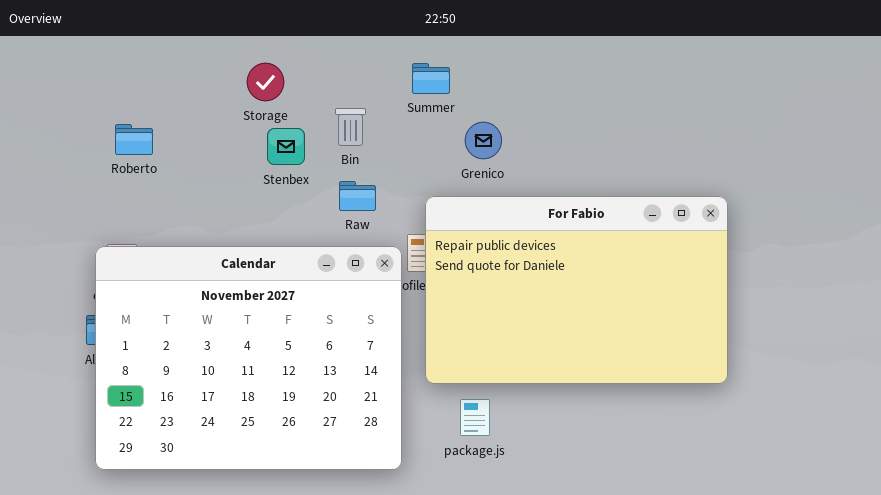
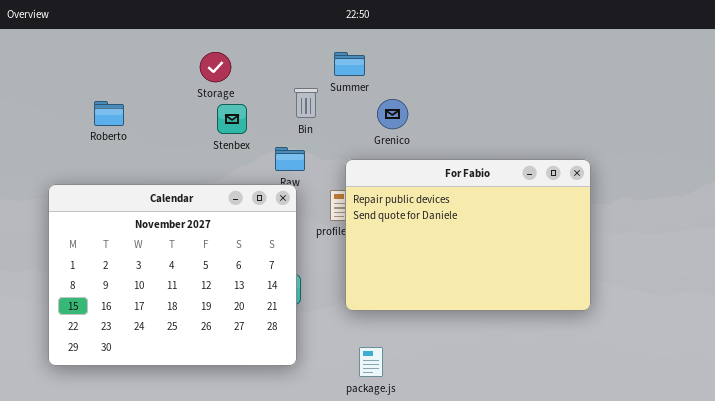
Bin: [335,108,366,146] -> [294,88,318,118], moved
Calendar: [95,246,402,470] -> [48,184,297,366], moved
package.js: [460,399,490,436] -> [359,347,383,377], moved

